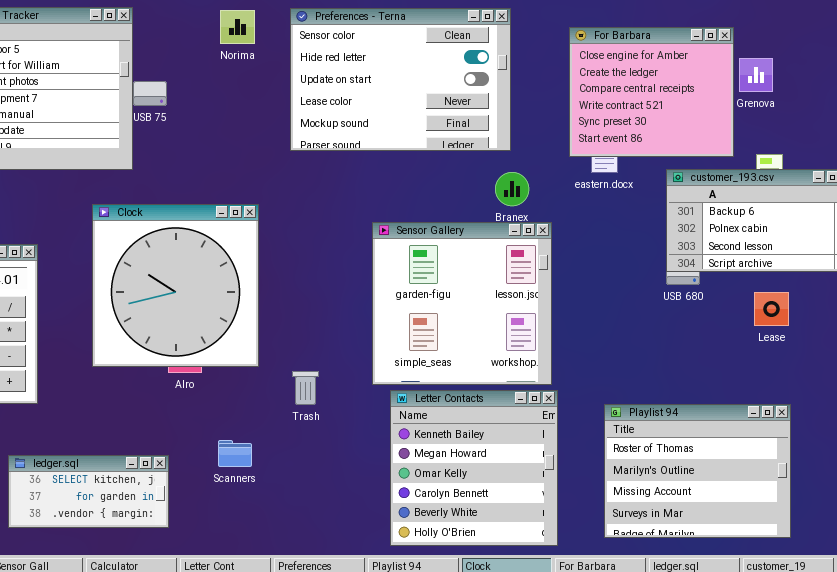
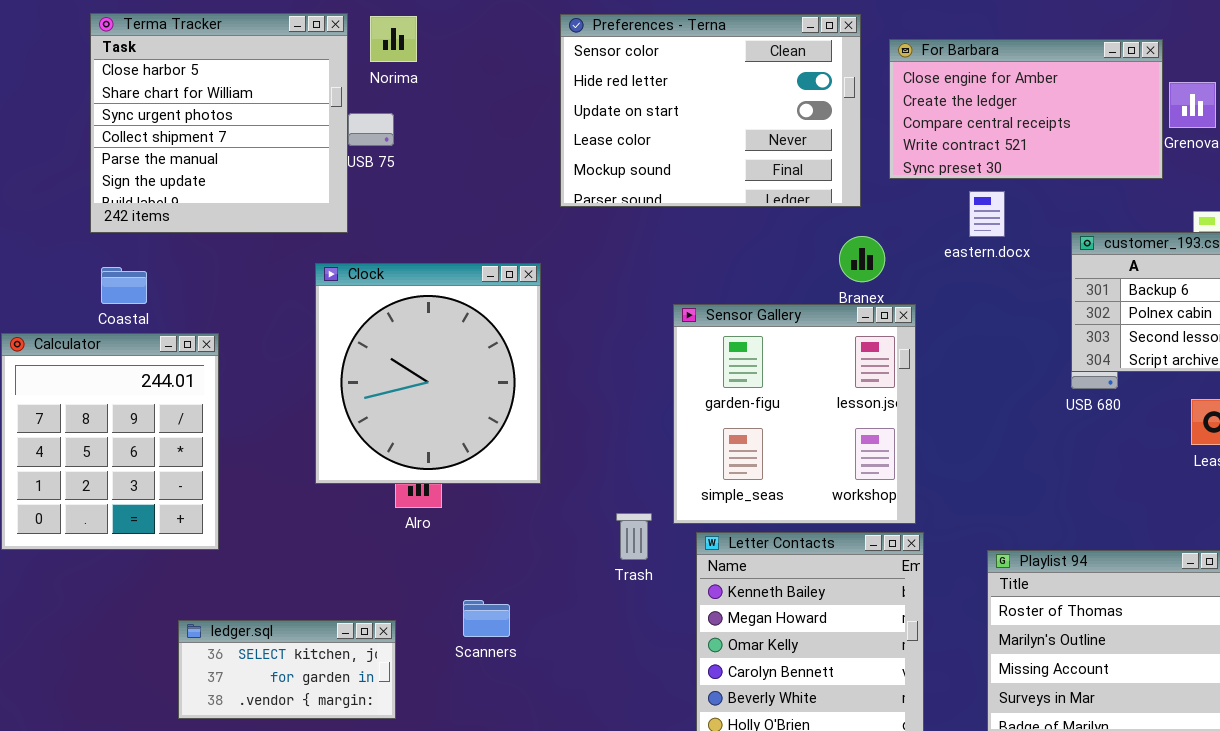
Norima: [220,10,255,44] -> [370,16,417,62], moved
For Barbara: [569,27,734,157] -> [889,39,1163,179], resized
Clock: [92,204,259,367] -> [315,263,541,484], moved
Trash: [292,371,319,405] -> [616,513,652,560], moved

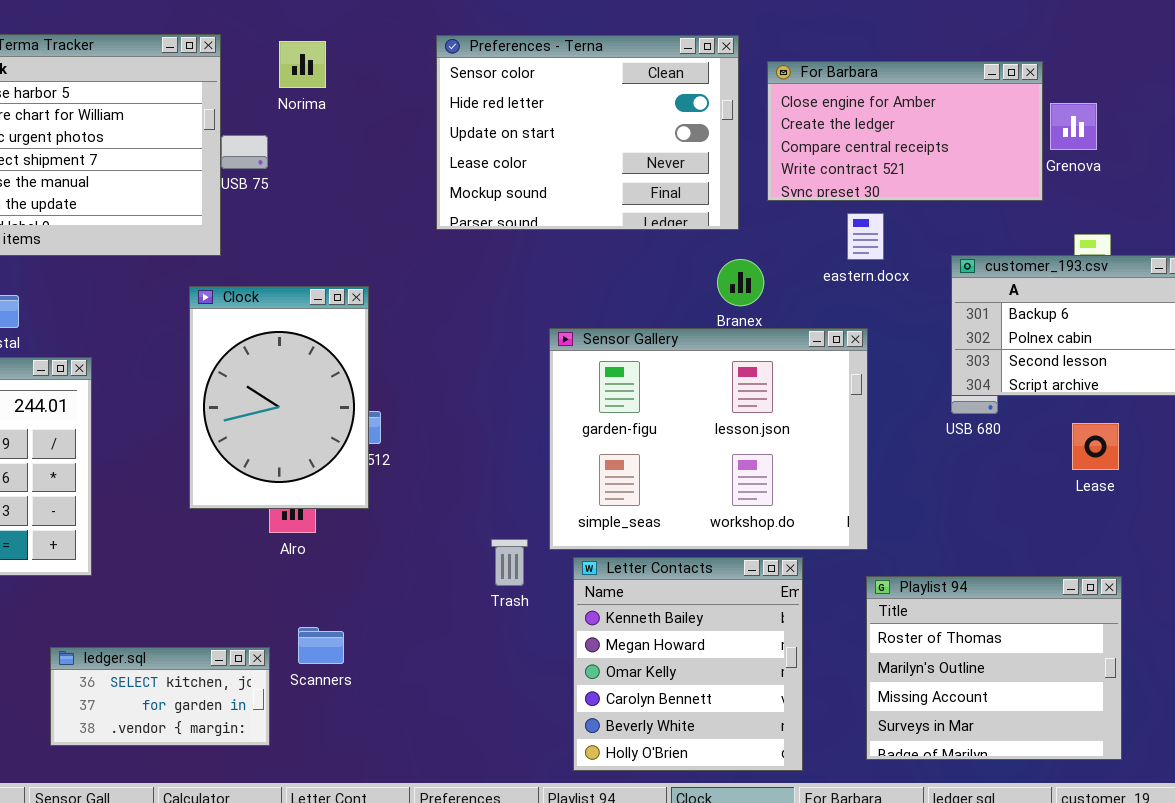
Norima: [370,16,417,62] -> [279,41,326,88], moved
Clock: [315,263,541,484] -> [189,286,369,509], resized
Sensor Gallery: [673,304,916,524] -> [549,328,868,550], resized
Scanners: [463,600,510,637] -> [298,627,344,664], moved

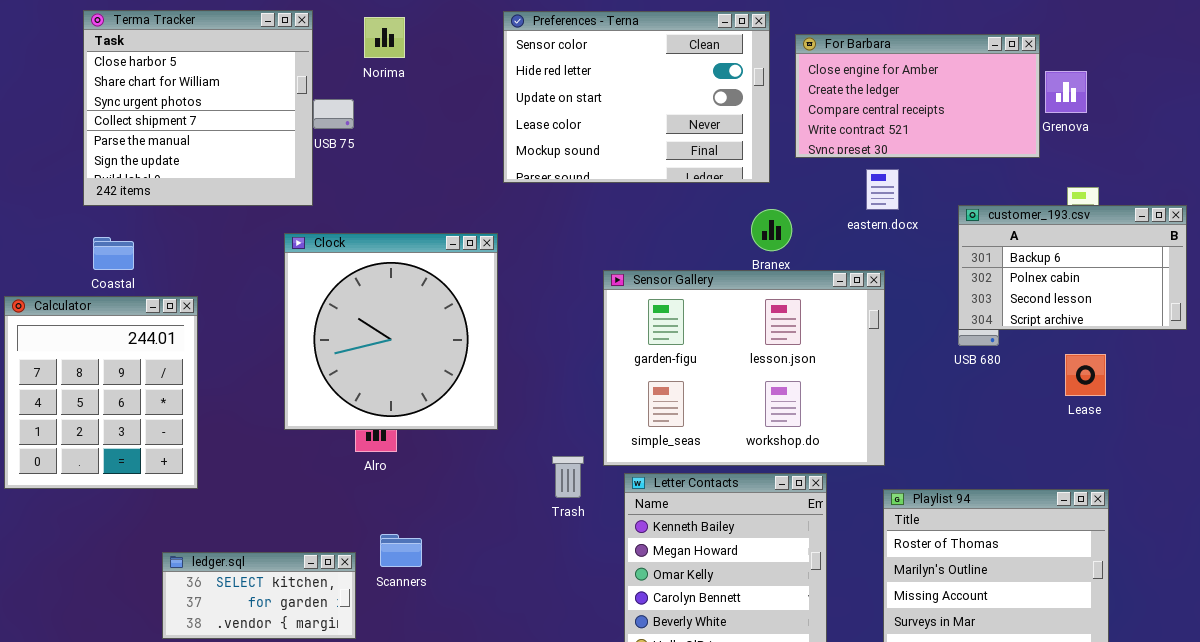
Clock: [189,286,369,509] -> [284,233,498,430], resized

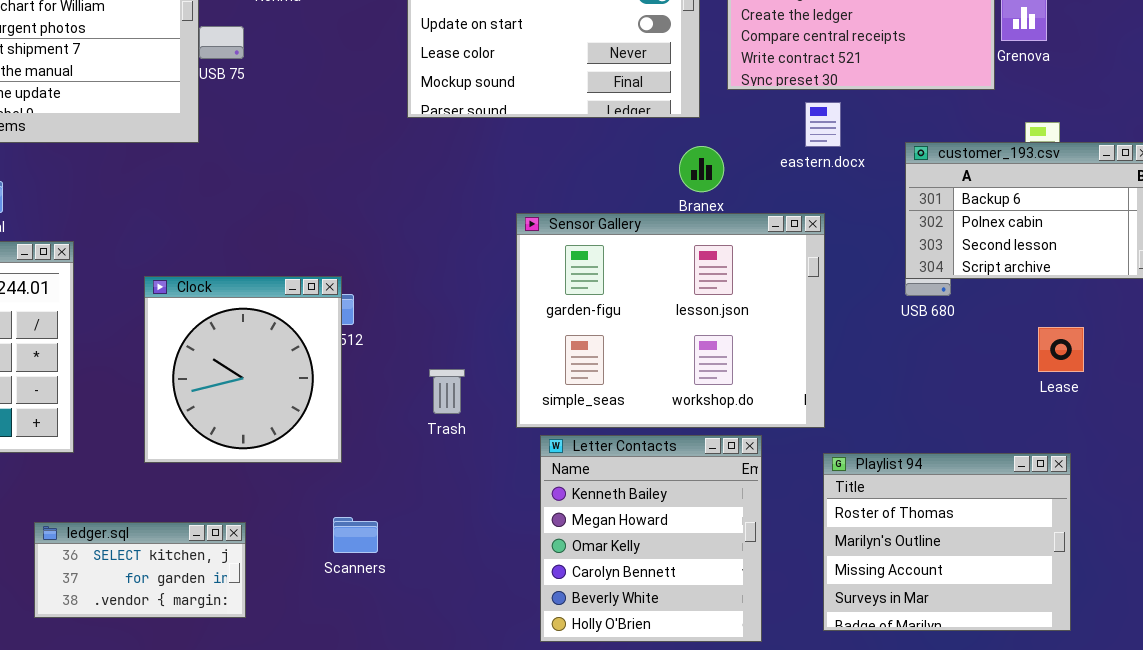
Clock: [284,233,498,430] -> [144,276,342,463], moved, resized
Lease: [1065,354,1106,396] -> [1038,327,1084,372], moved
Trash: [552,456,584,498] -> [429,369,465,414], moved
Scanners: [380,534,422,567] -> [333,517,378,553], moved

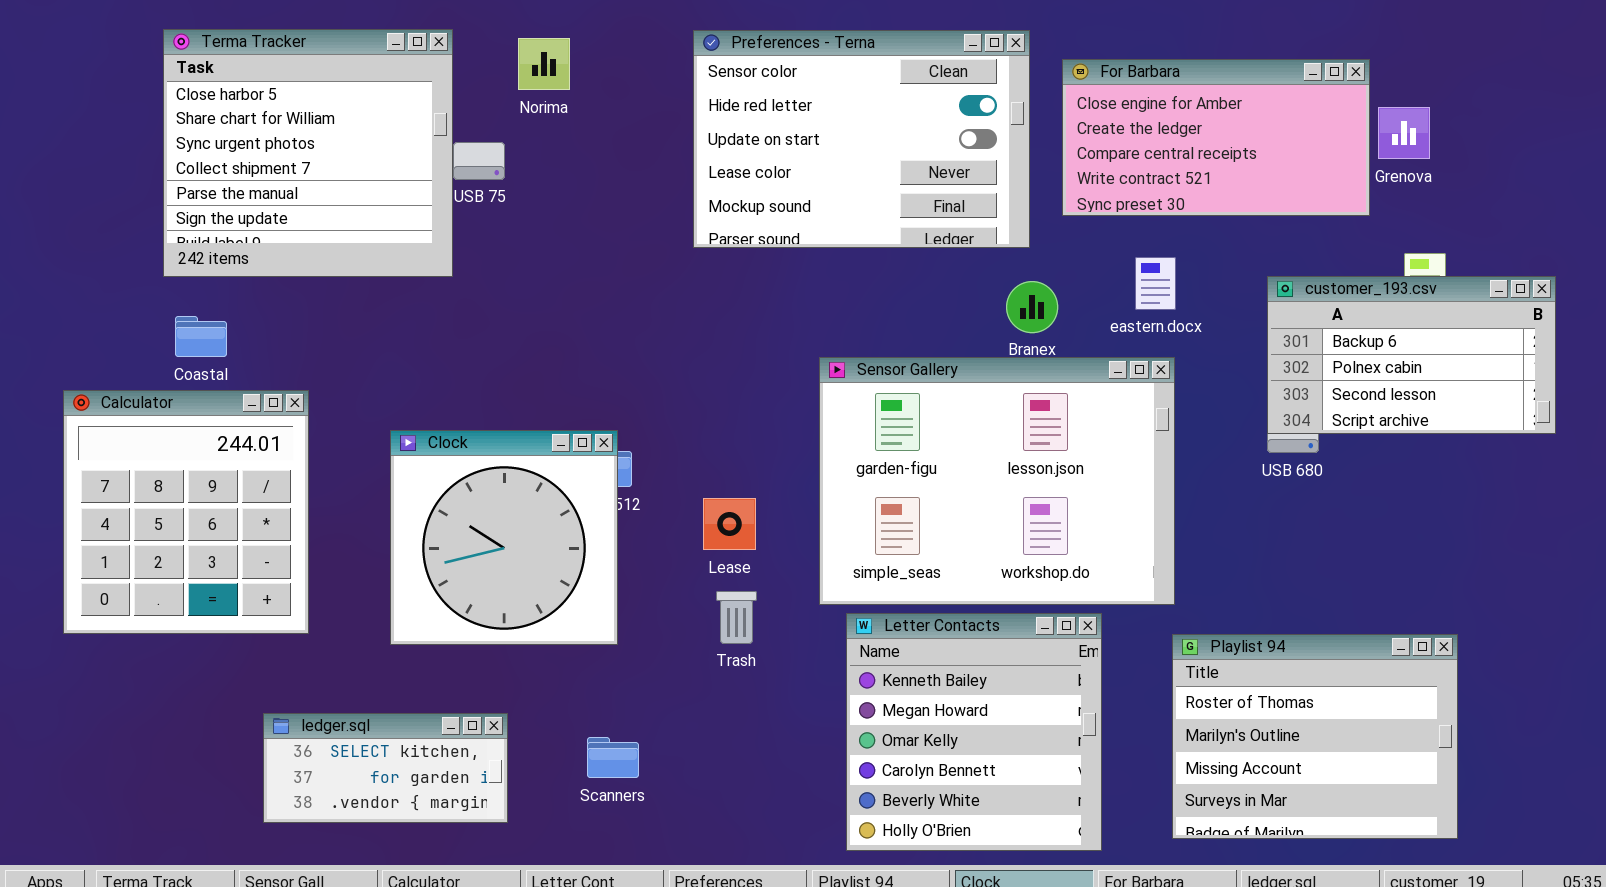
eastern.docx: [805,102,841,147] -> [1135,257,1176,310], moved
Lease: [1038,327,1084,372] -> [703,498,756,550], moved
Trash: [429,369,465,414] -> [716,591,757,644], moved
Scanners: [333,517,378,553] -> [587,737,639,778], moved

